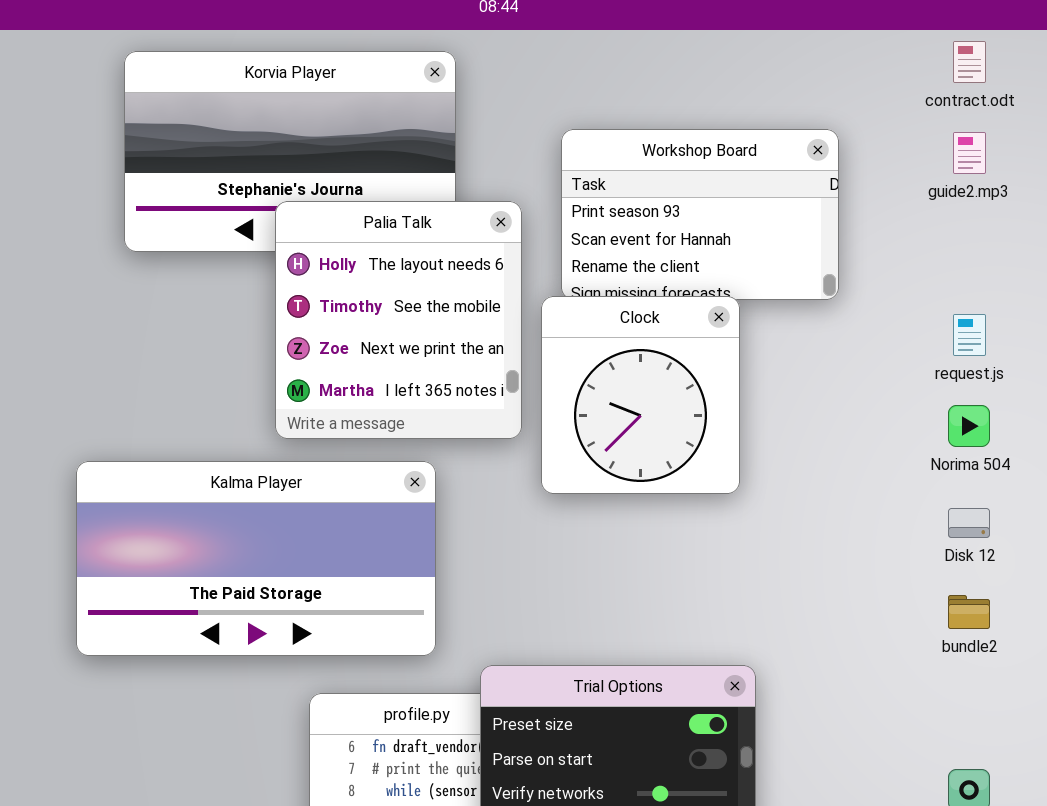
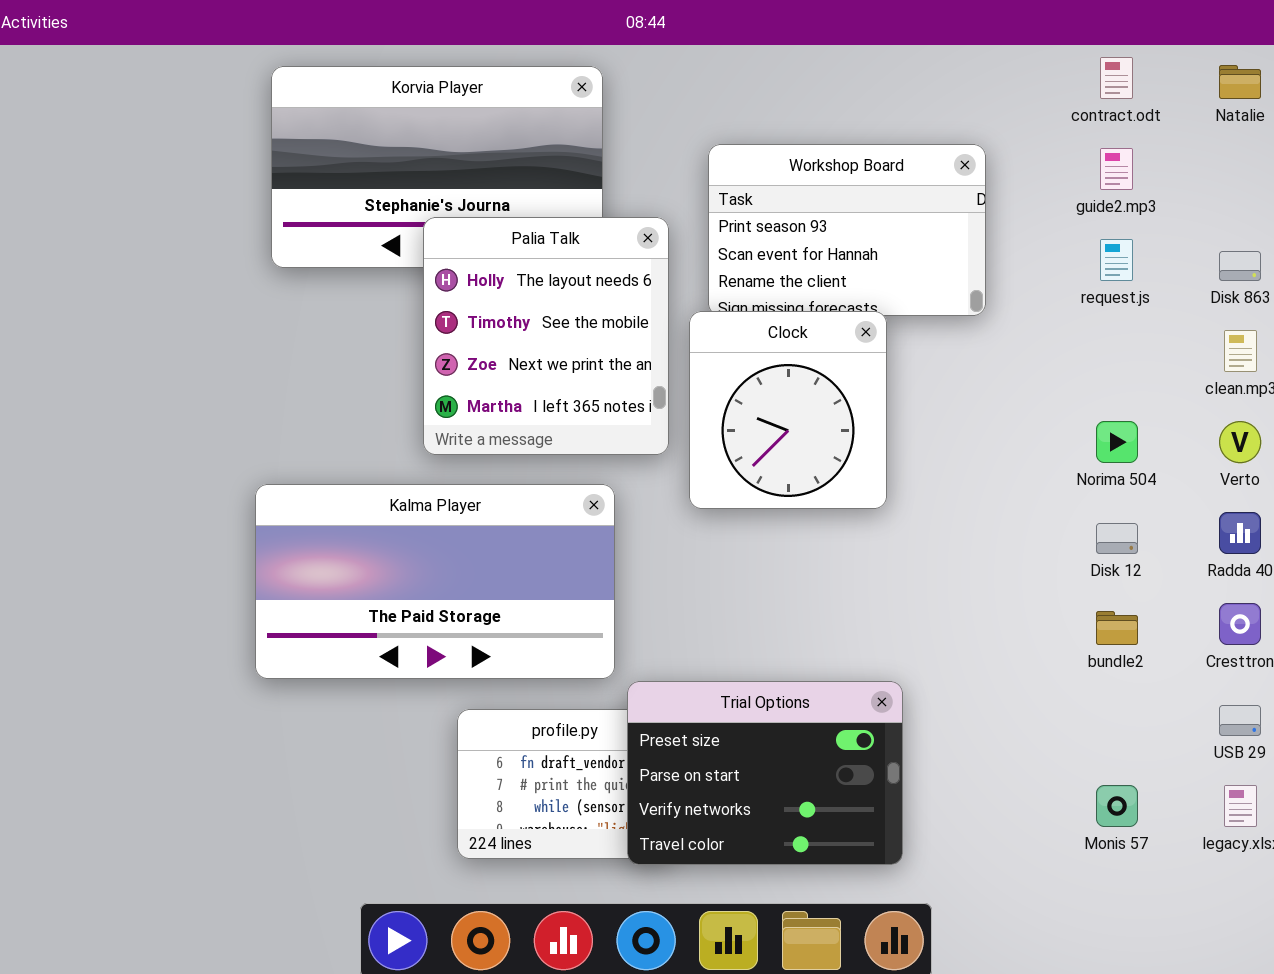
request.js: [953,314,986,356] -> [1100,239,1133,281], moved
Kalma Player: [76,461,436,656] -> [255,484,615,679], moved

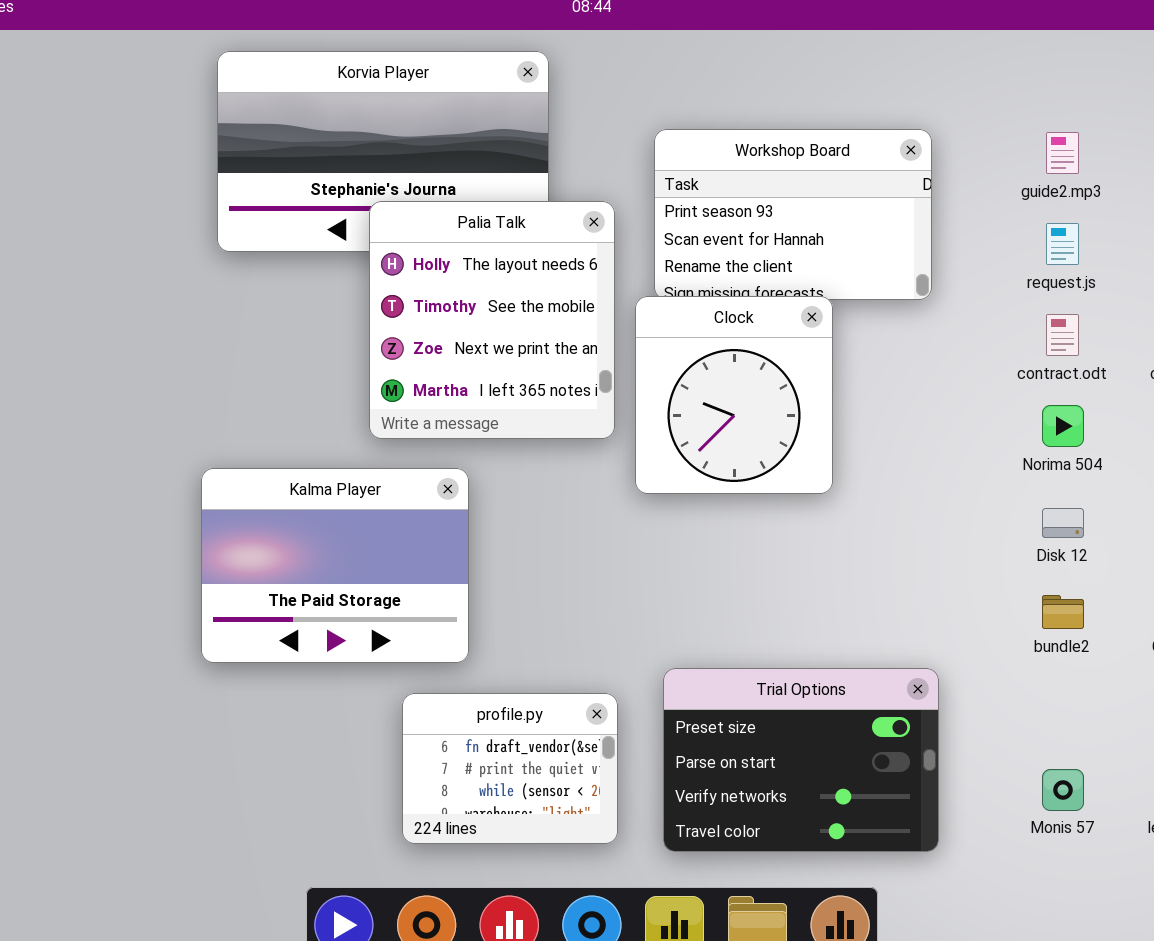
contract.odt: [1100,57,1133,99] -> [1046,314,1079,356], moved
Kalma Player: [255,484,615,679] -> [201,468,469,663], resized
Trial Options: [627,681,903,865] -> [663,668,939,852], moved

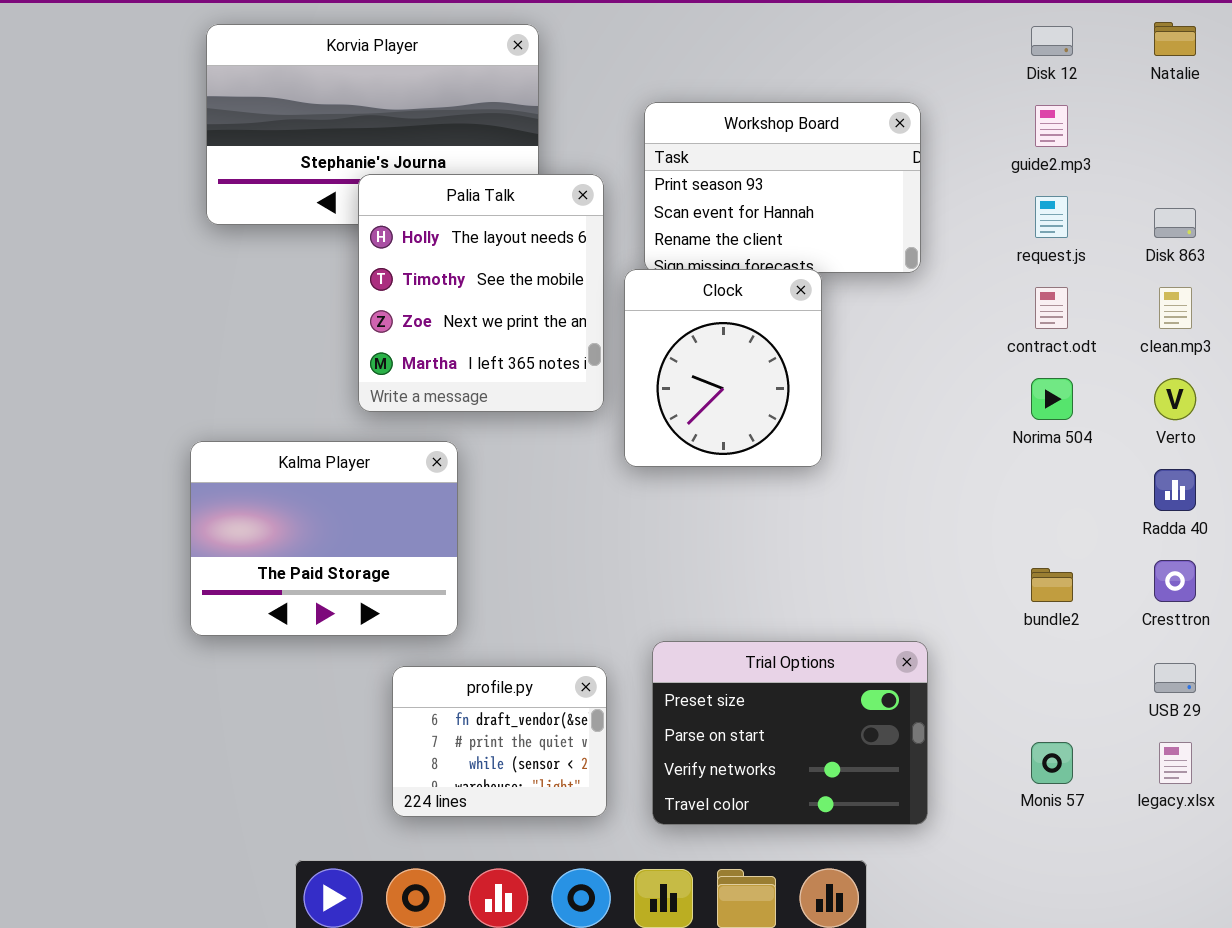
Disk 12: [1042,508,1084,538] -> [1031,26,1073,56], moved

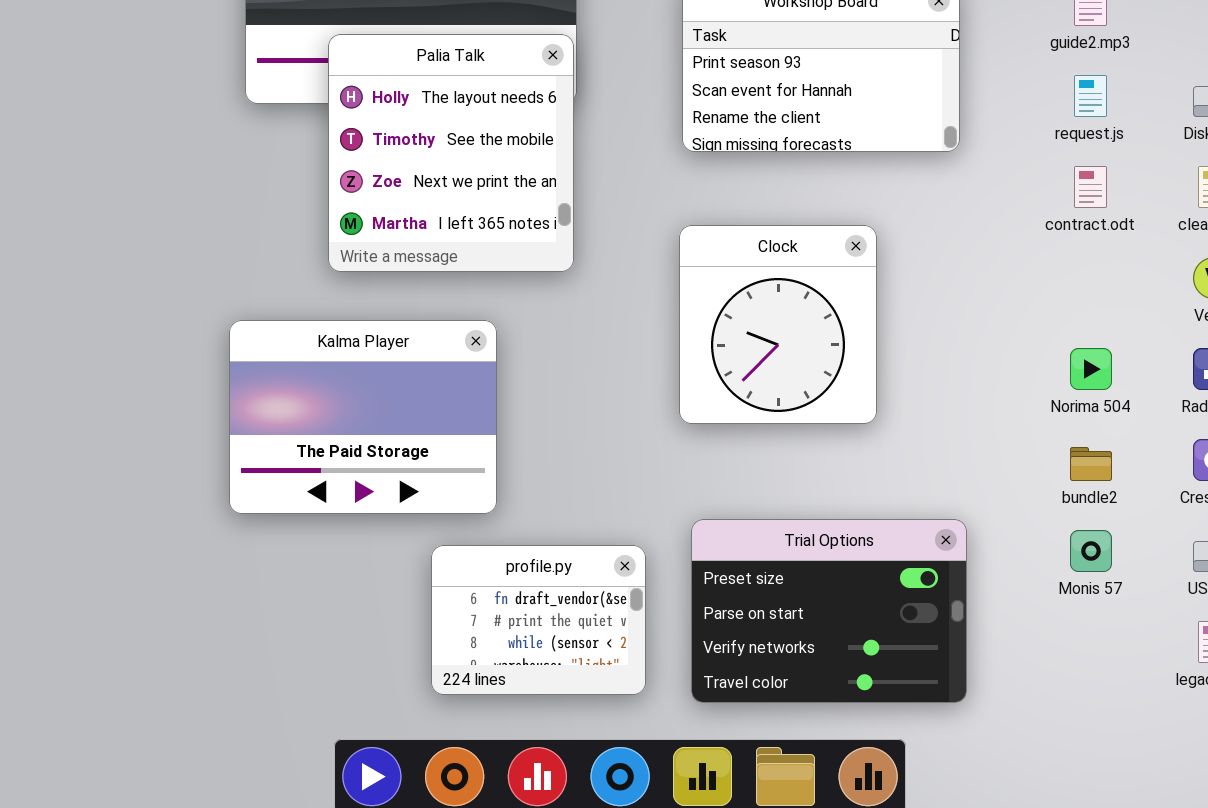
Palia Talk: [358,174,604,412] -> [328,34,574,272], moved
Clock: [624,269,822,467] -> [679,225,877,424], moved
Norima 504: [1031,378,1073,420] -> [1070,348,1112,390], moved
Monis 57: [1031,742,1073,784] -> [1070,530,1112,572], moved

